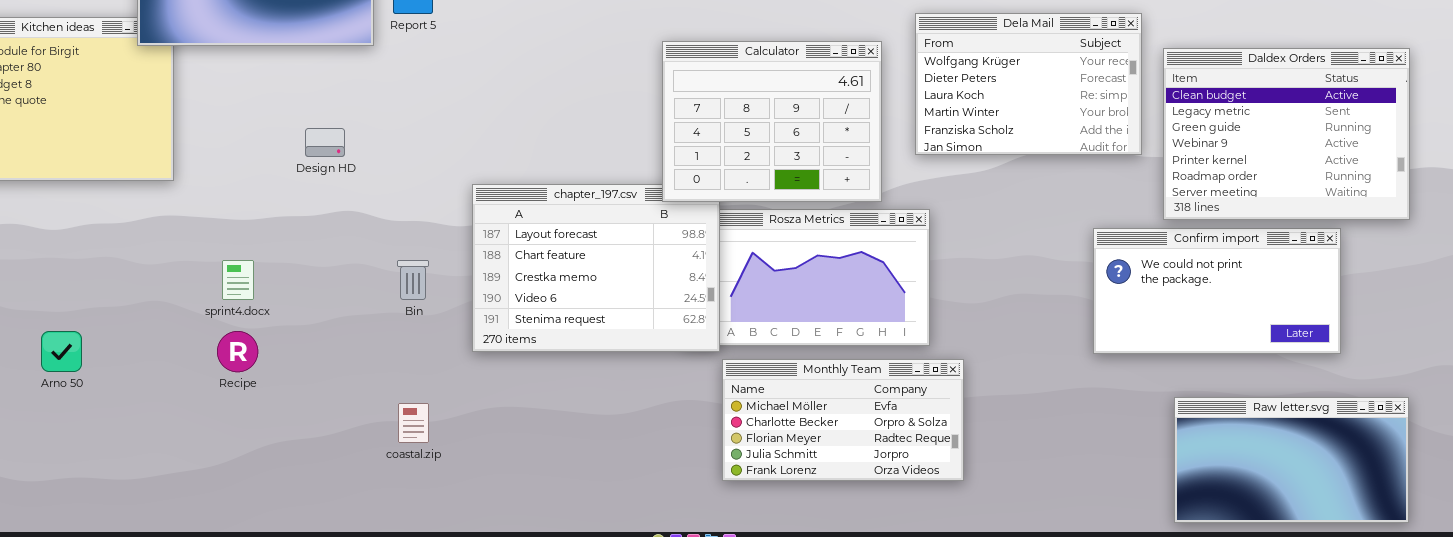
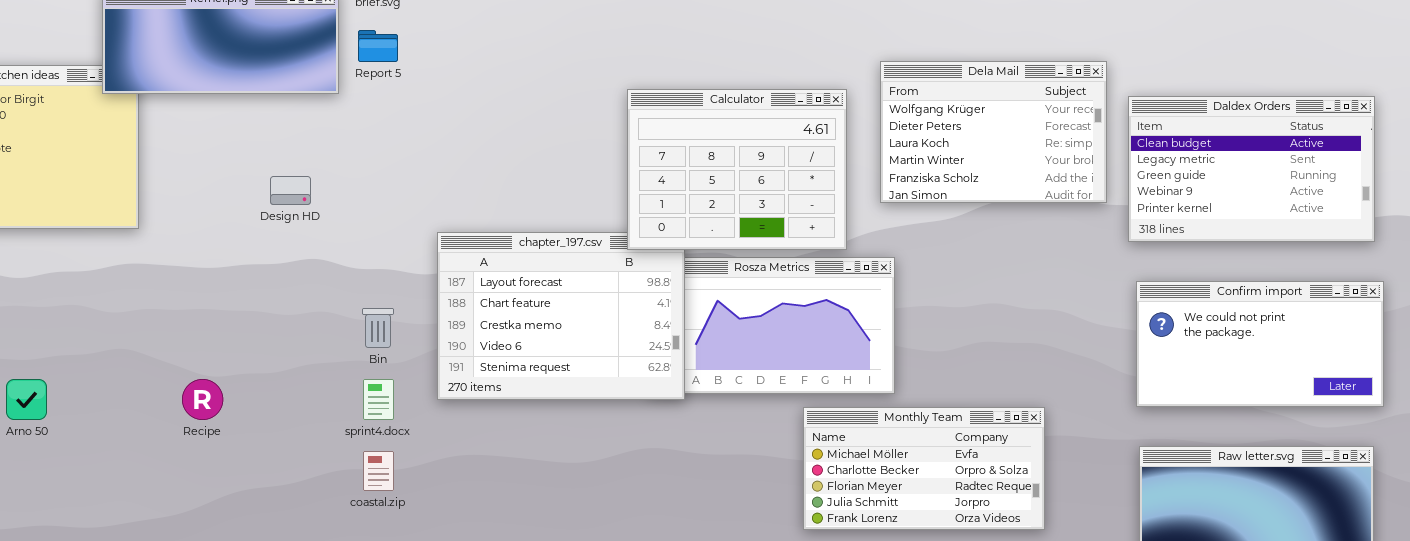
Daldex Orders: [1163,48,1410,220] -> [1128,96,1375,242], resized
Confirm import: [1093,228,1341,354] -> [1136,281,1384,407], moved
sprint4.docx: [222,260,254,300] -> [363,379,394,420], moved
Monthly Team: [722,359,964,481] -> [803,407,1045,530], moved

